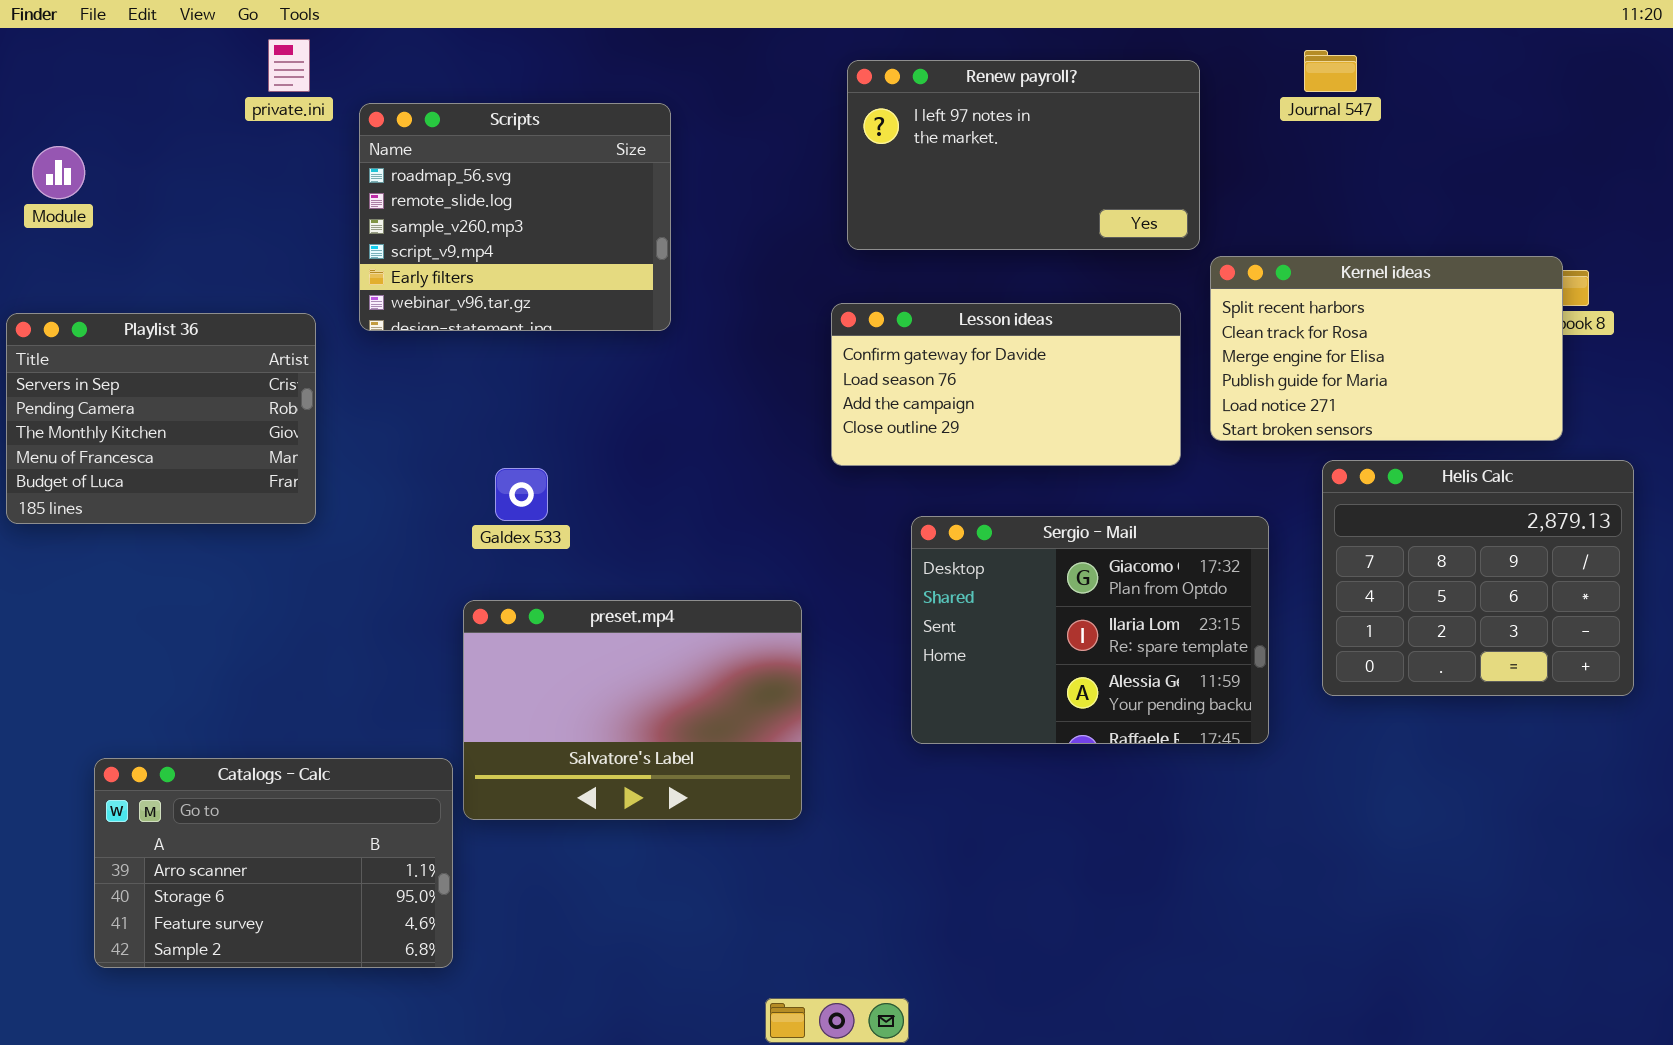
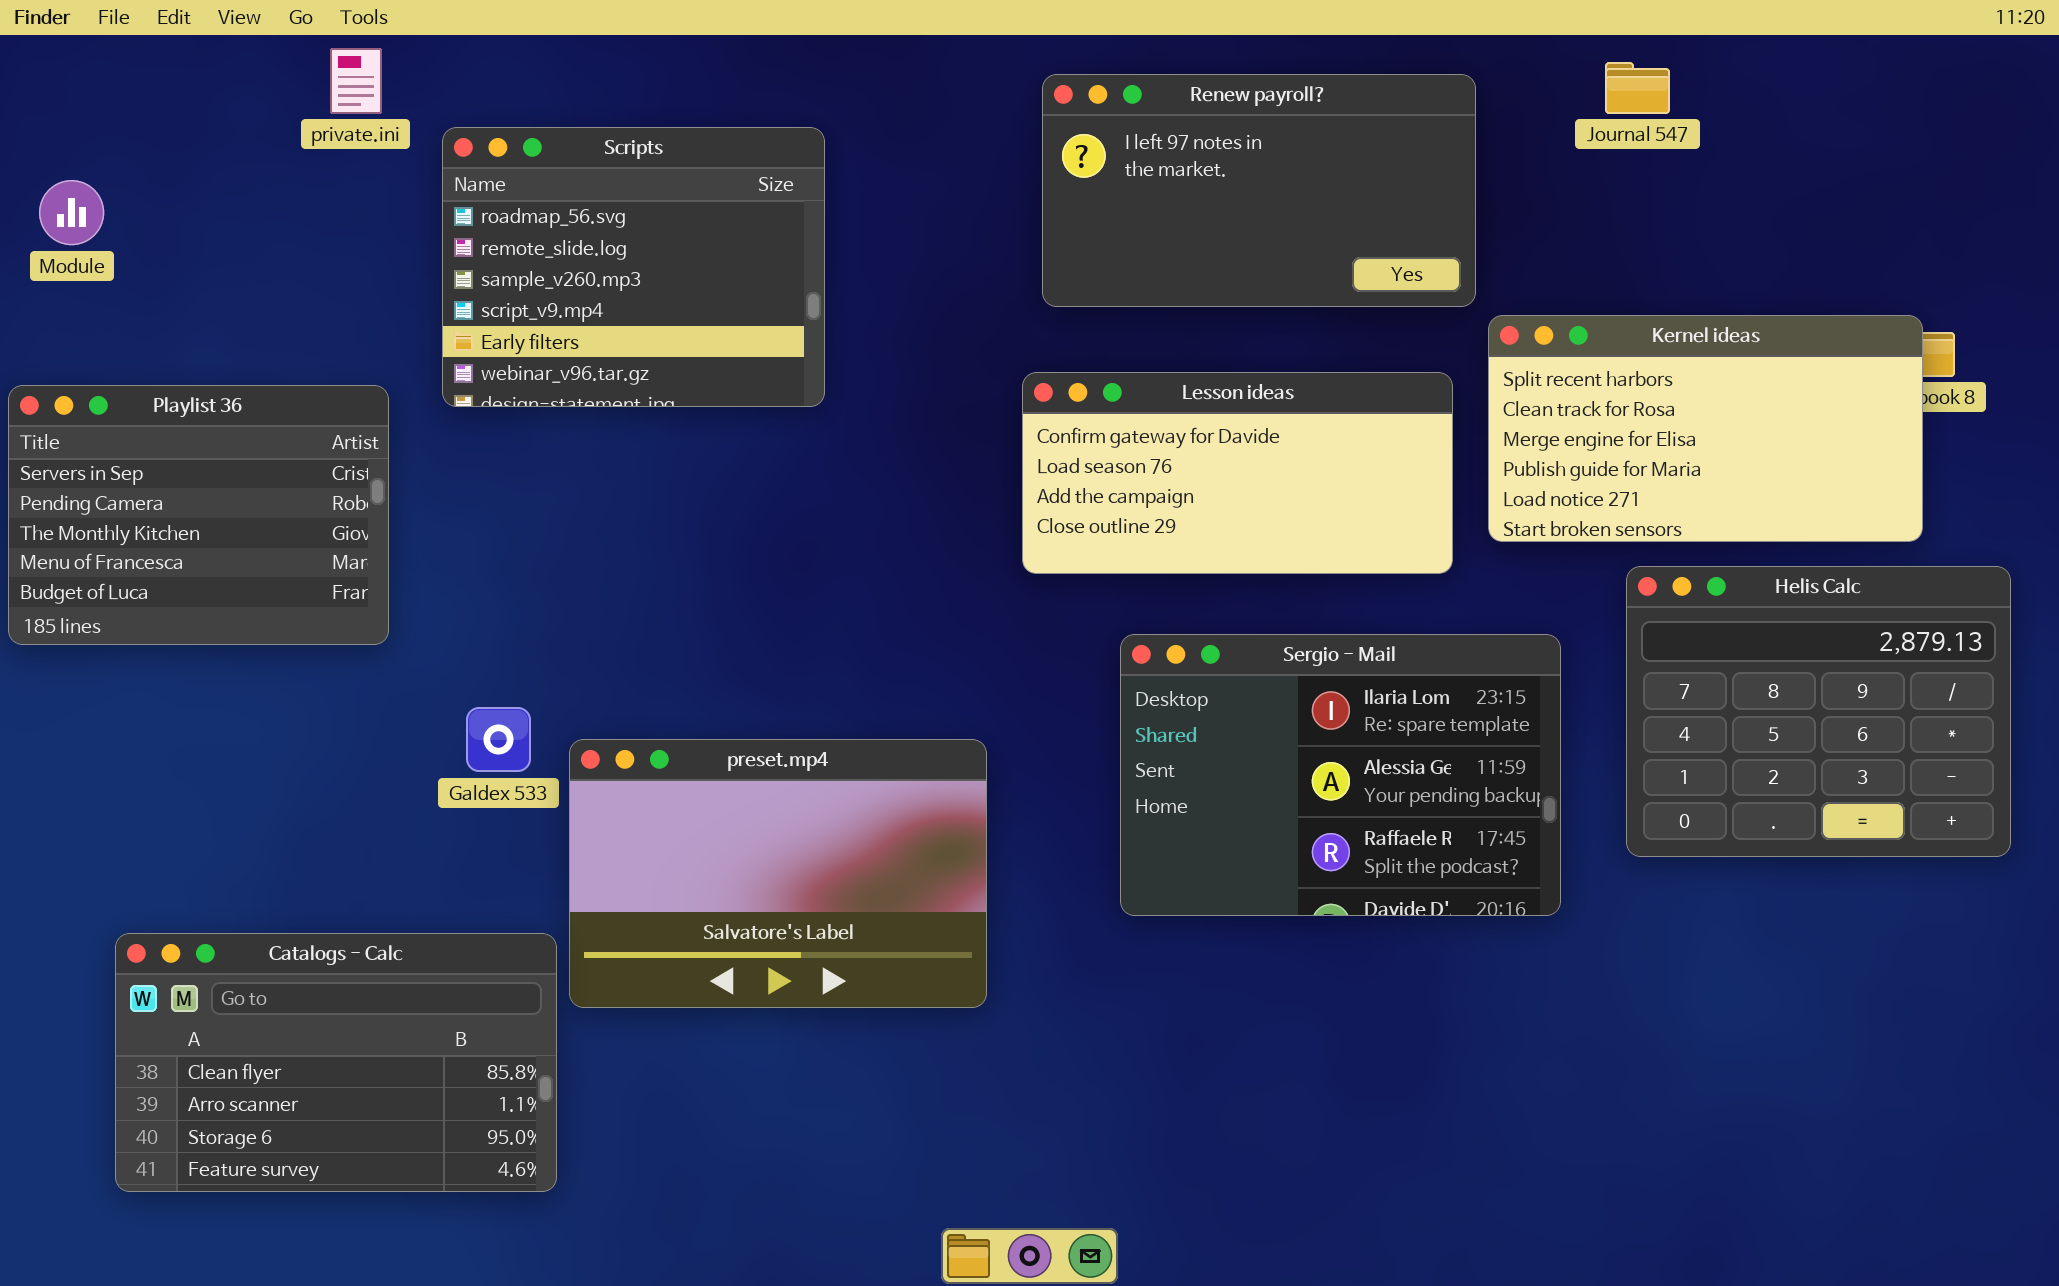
Galdex 533: [495,468,548,521] -> [466,707,531,772], moved
Sergio - Mail: [911,516,1269,744] -> [1120,634,1561,916], scrolled down 1 row
Catalogs - Calc: [94,758,453,968] -> [115,933,557,1192], scrolled up 1 row

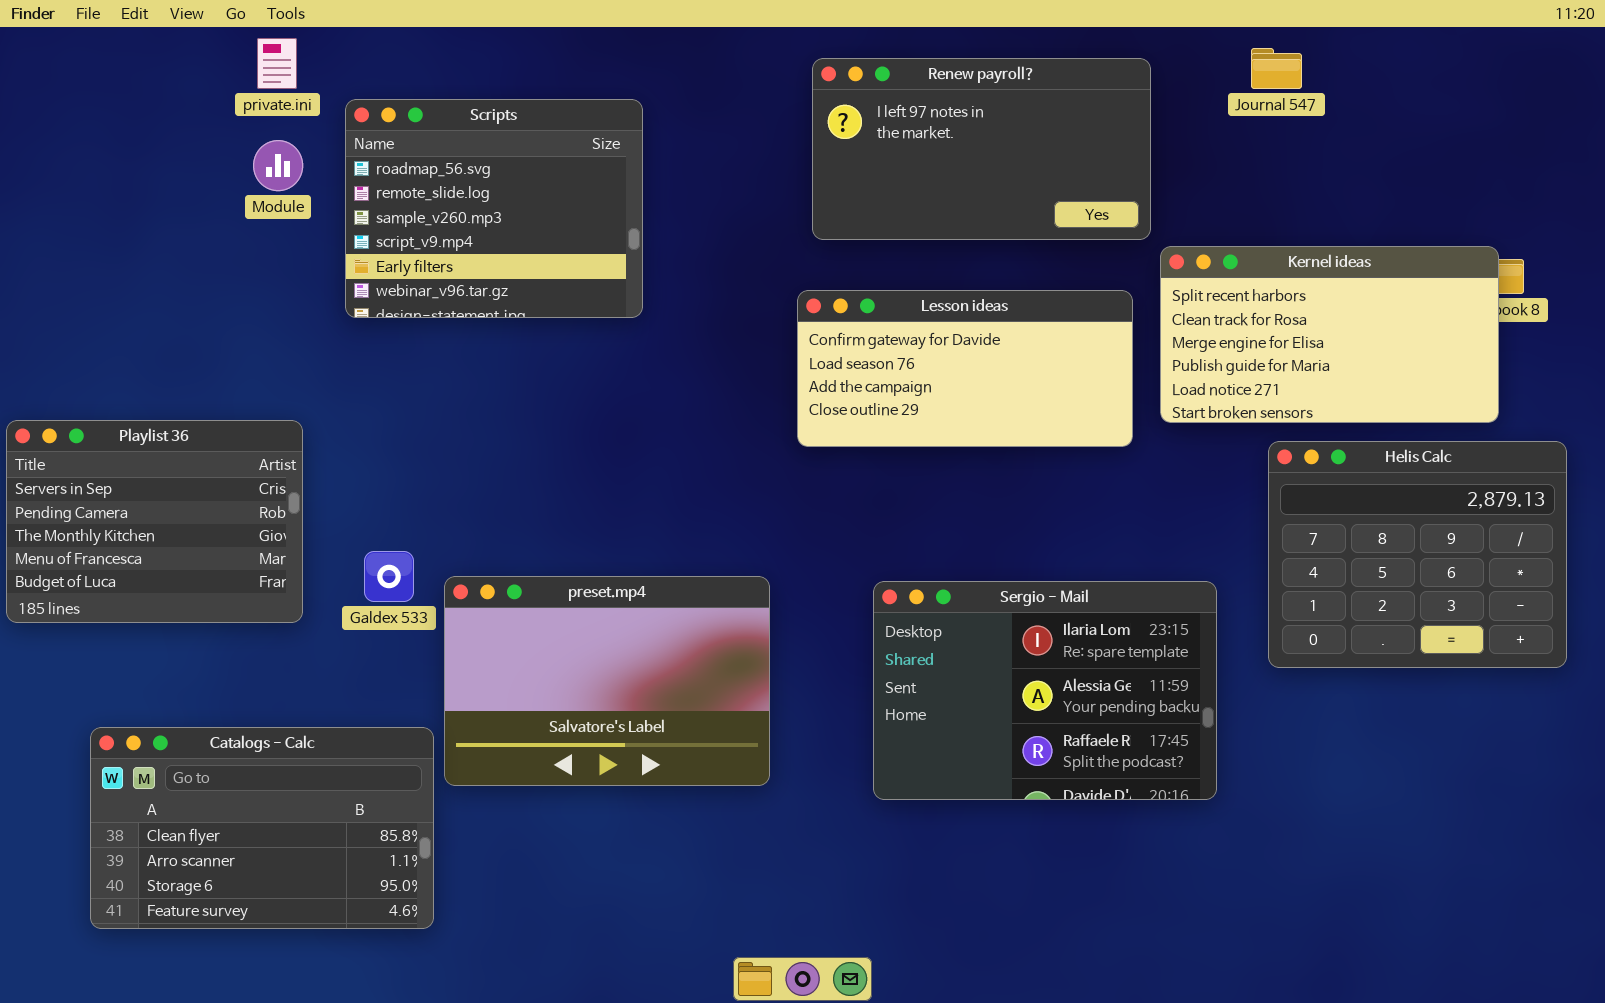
Module: [39,180,104,245] -> [253,140,303,191], moved
Playlist 36: [8,385,389,645] -> [6,420,303,623], moved
Sergio - Mail: [1120,634,1561,916] -> [873,581,1217,800], moved

